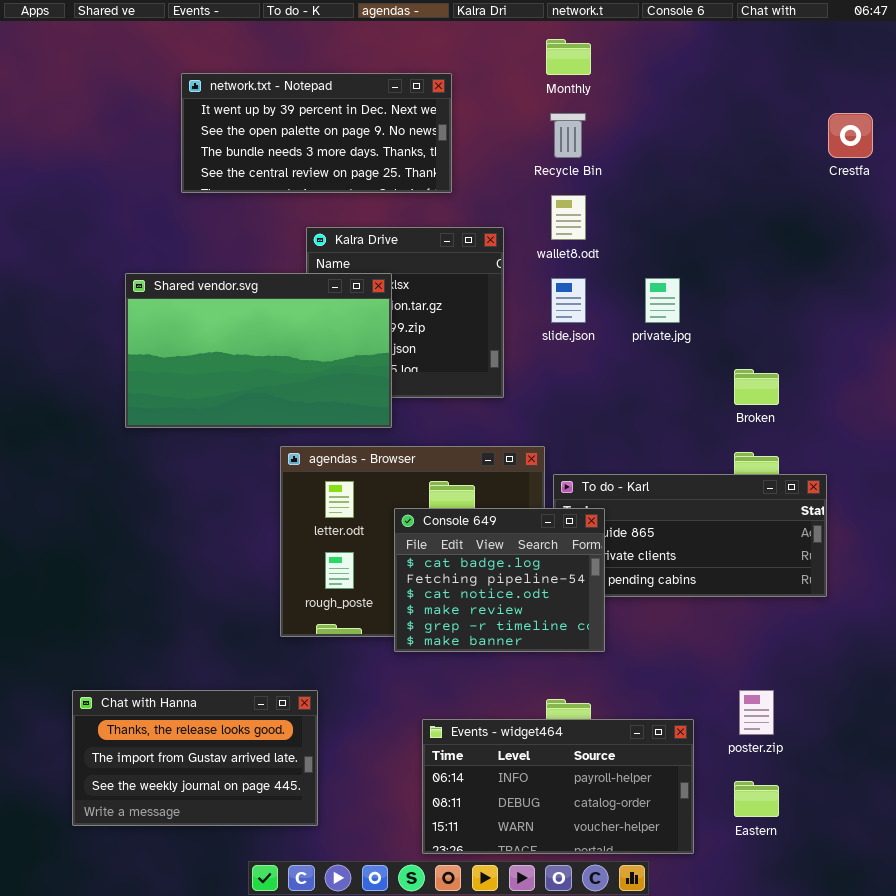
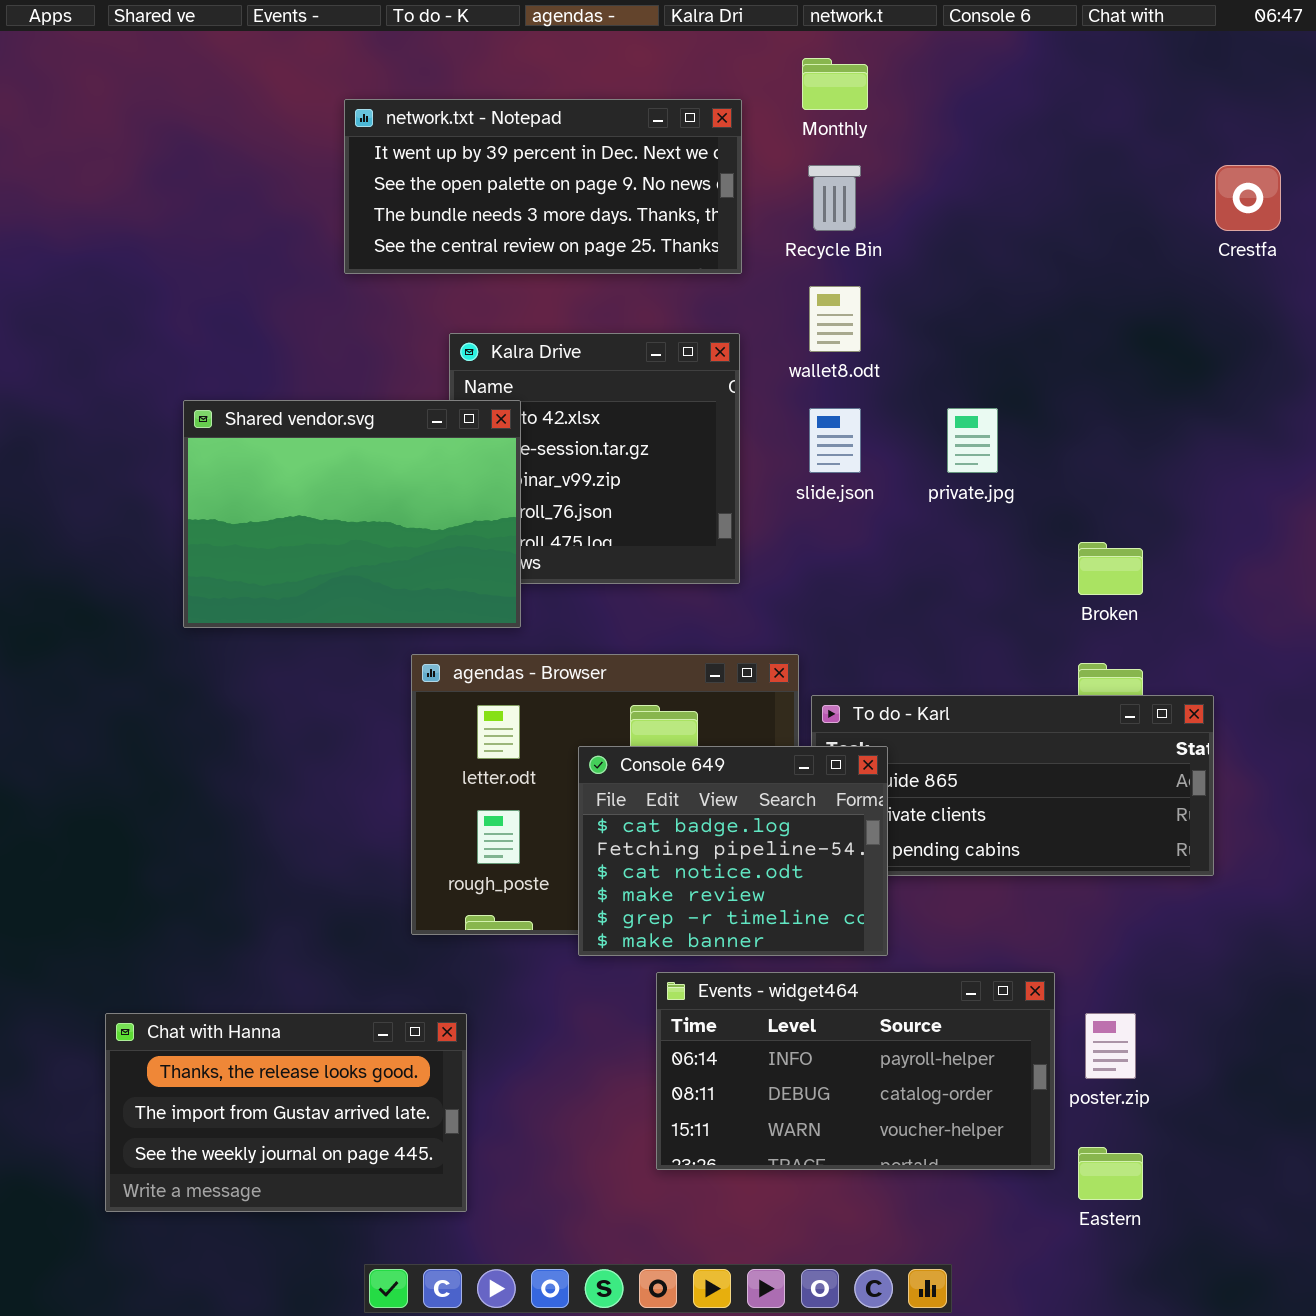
network.txt - Notepad: [181,73,452,193] -> [344,99,742,274], moved
Shared vendor.svg: [125,273,392,428] -> [183,400,521,628], resized
Events - widget464: [422,719,694,854] -> [656,972,1055,1170], moved

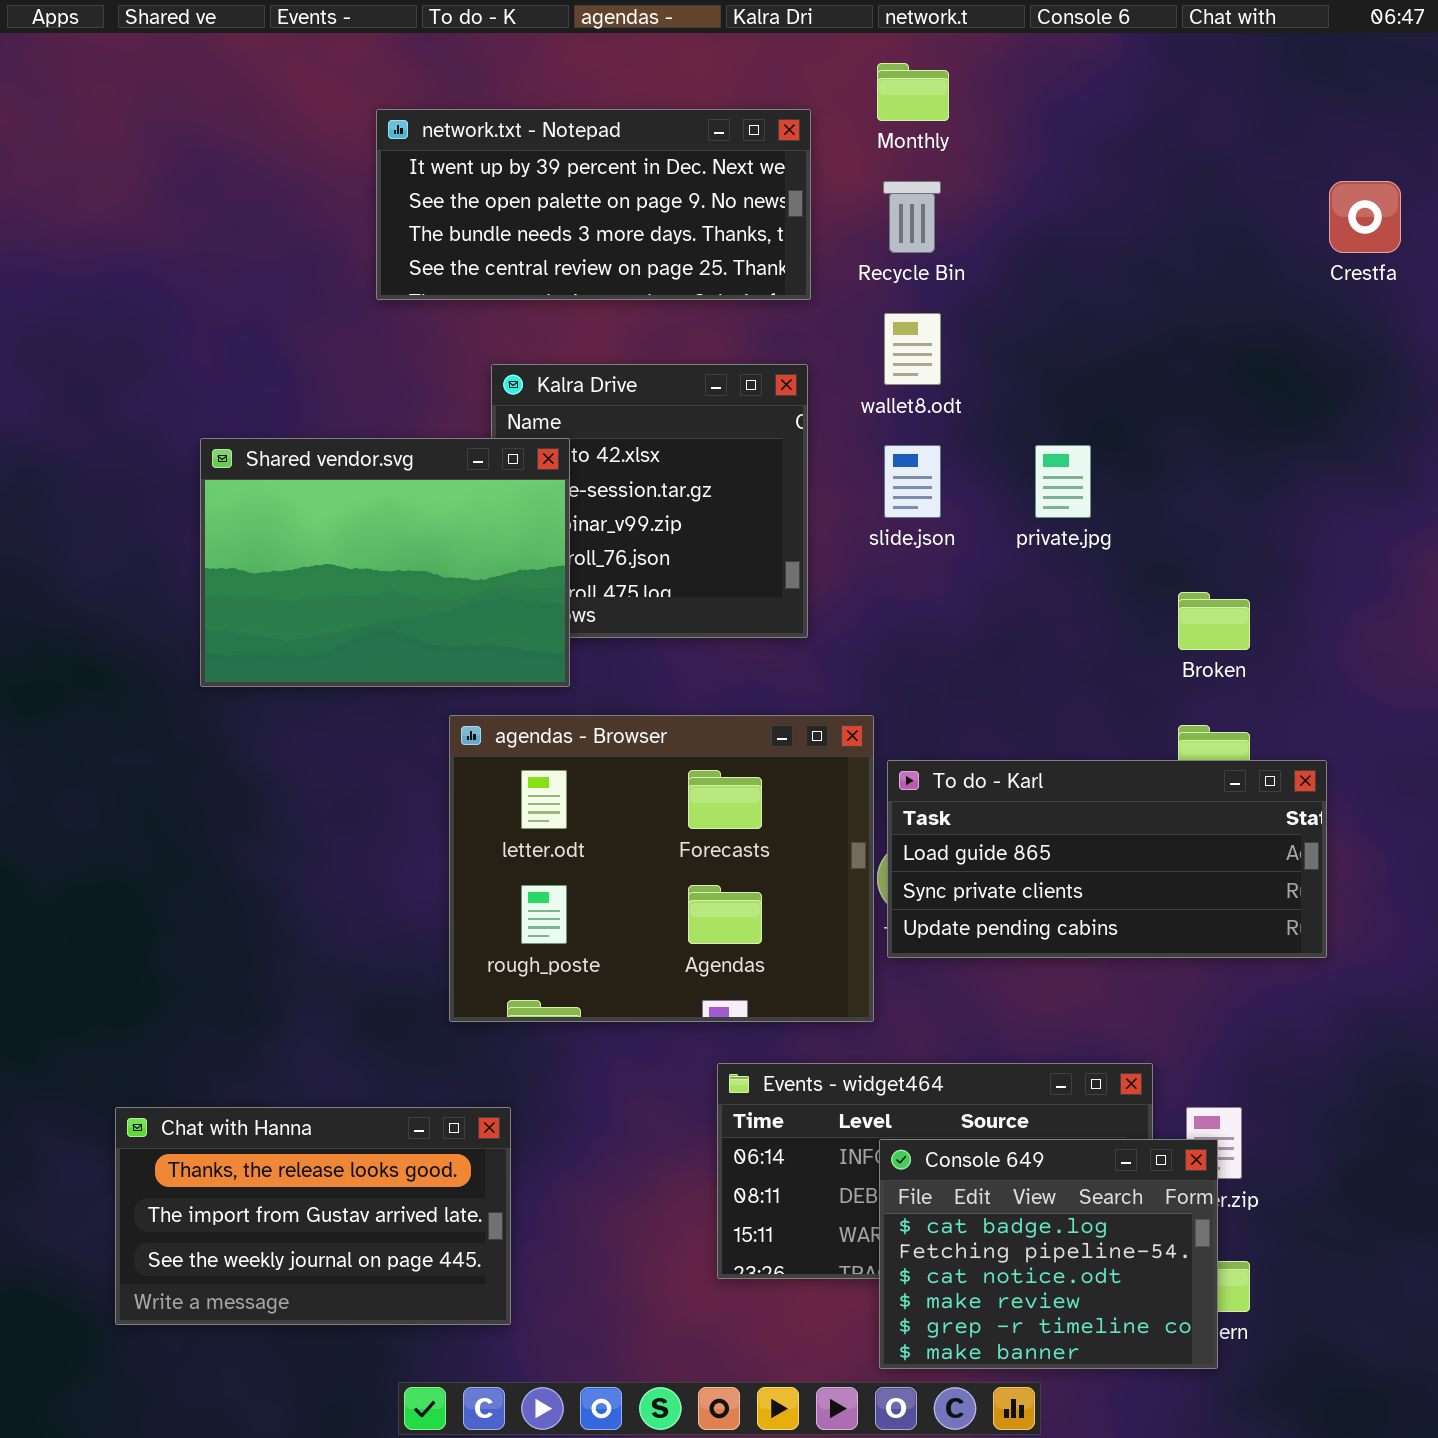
Console 649: [578,746,888,956] -> [879,1139,1218,1369], moved

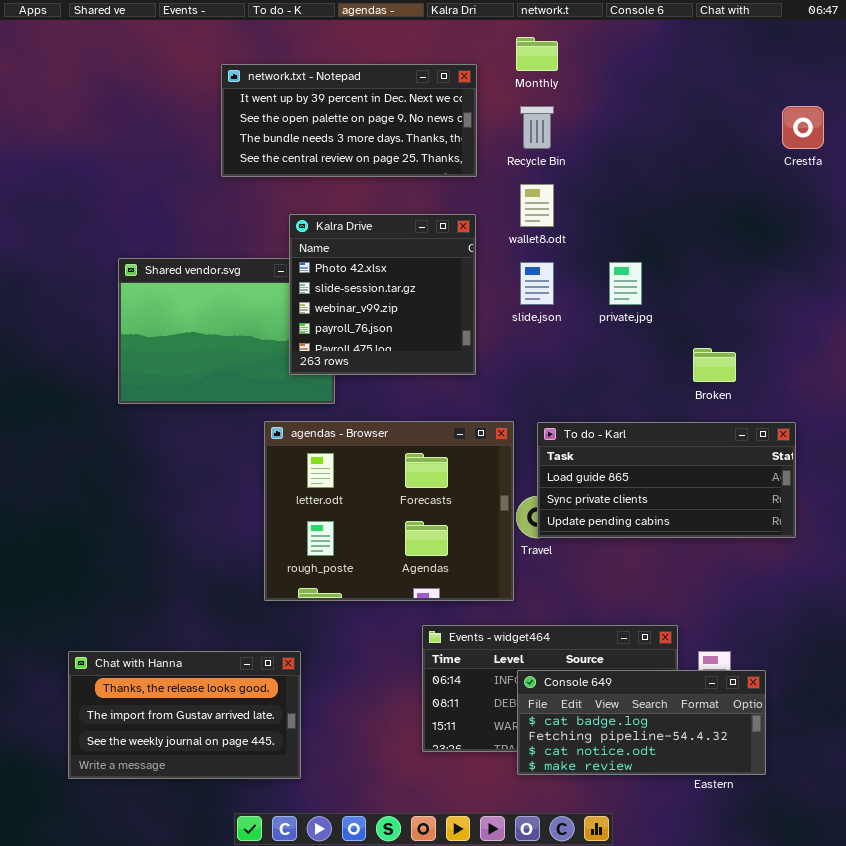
Kalra Drive: [491,364,808,638] -> [289,214,476,375], raised
To do - Karl: [887,760,1327,958] -> [537,422,796,538], moved
Console 649: [879,1139,1218,1369] -> [517,670,766,775], resized

